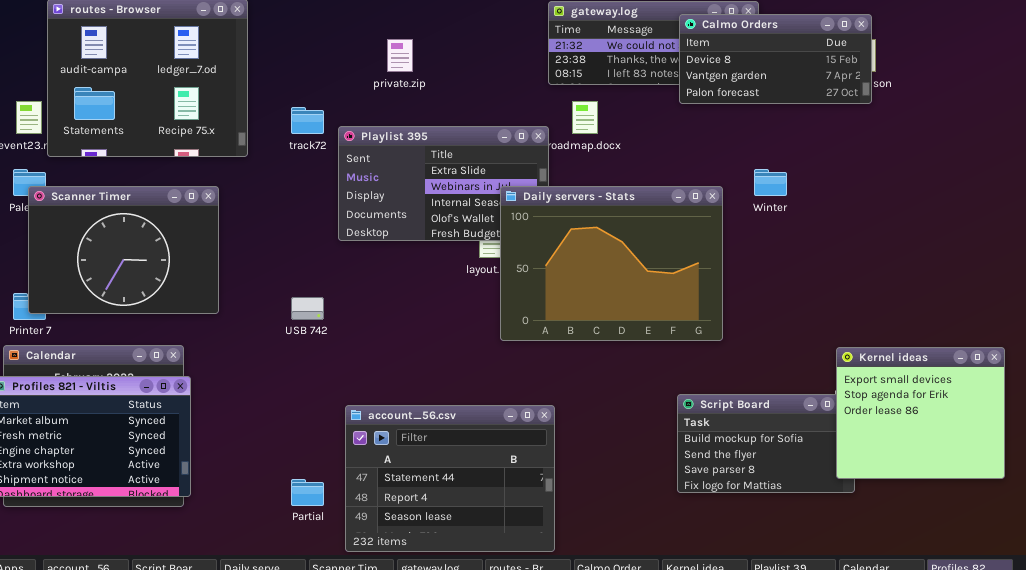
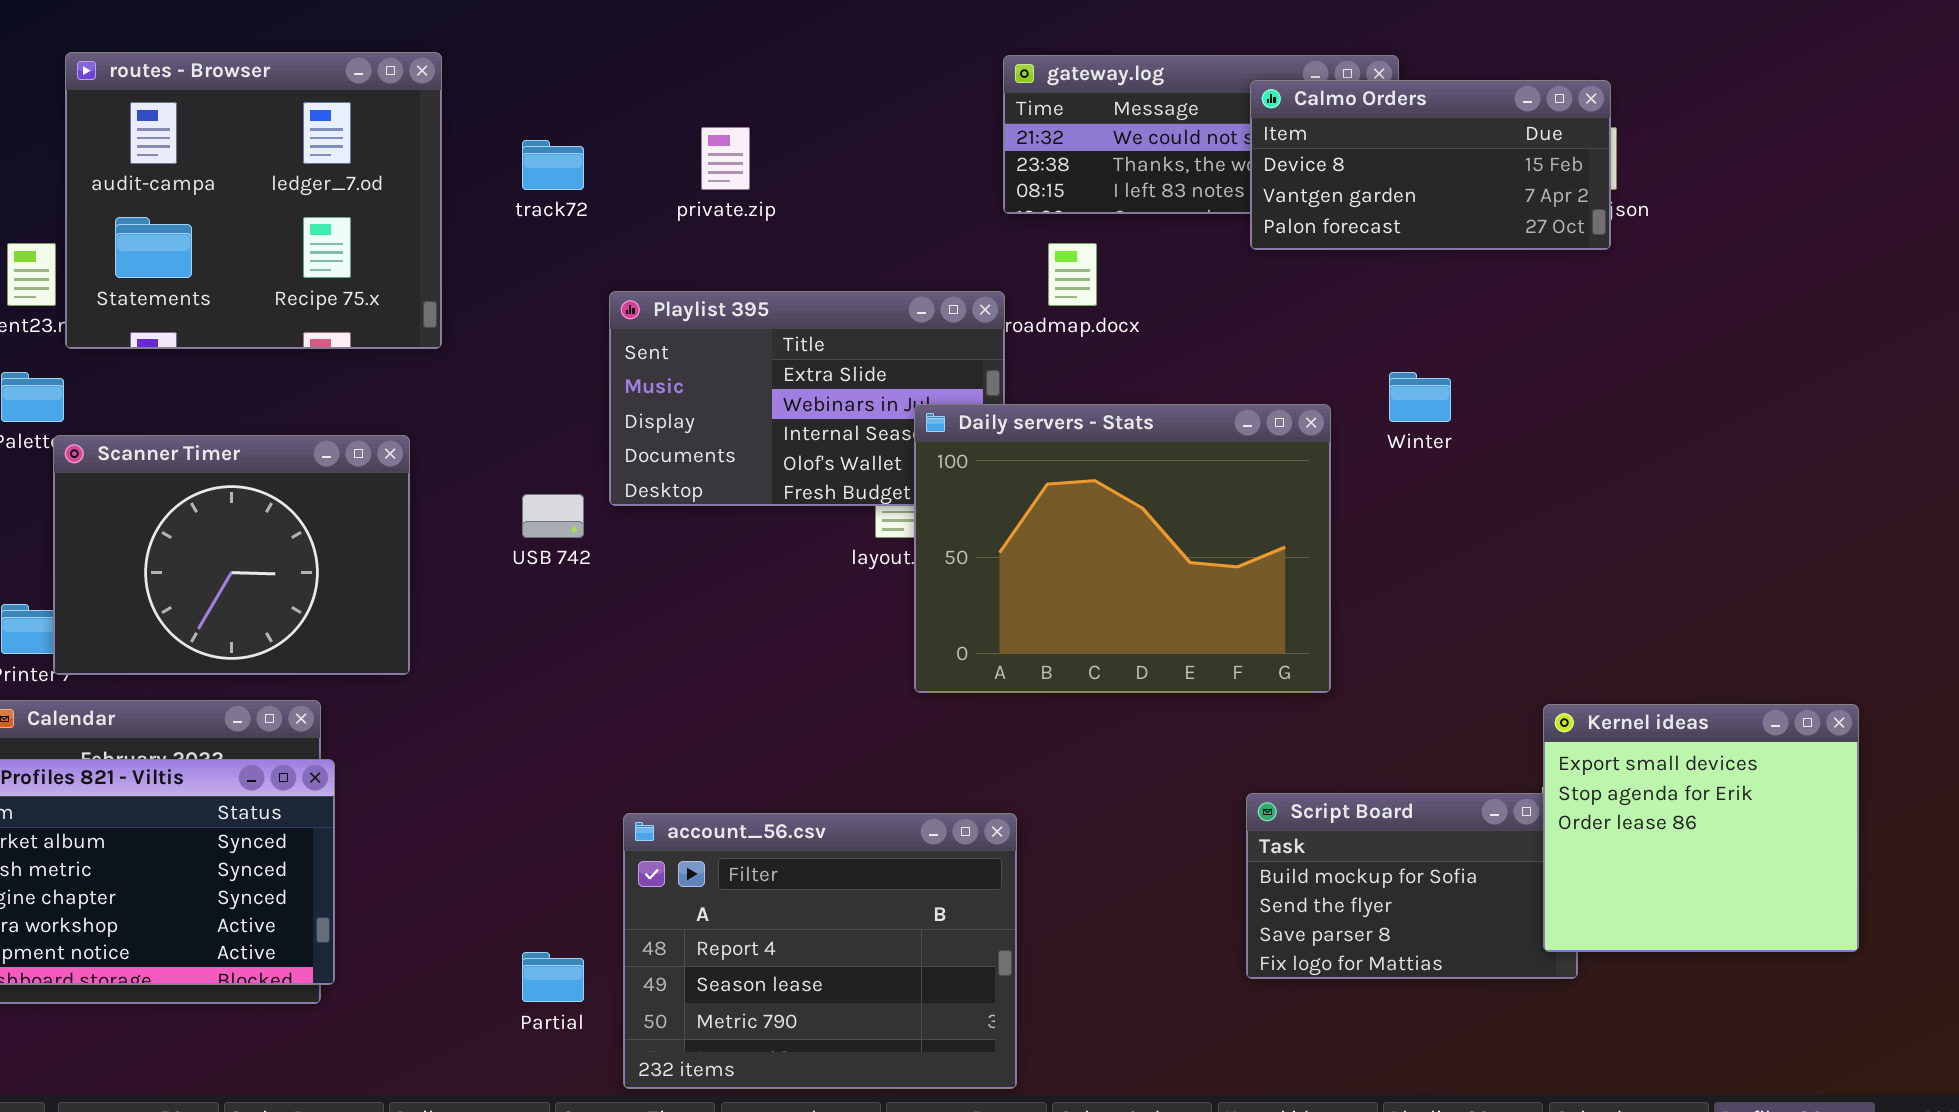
track72: [291,107,324,134] -> [522,140,584,190], moved
Scanner Timer: [28,186,219,314] -> [53,435,410,675], moved
USB 742: [291,297,324,320] -> [522,494,584,538], moved
account_56.csv: [345,405,555,552] -> [623,813,1017,1089], scrolled down 1 row

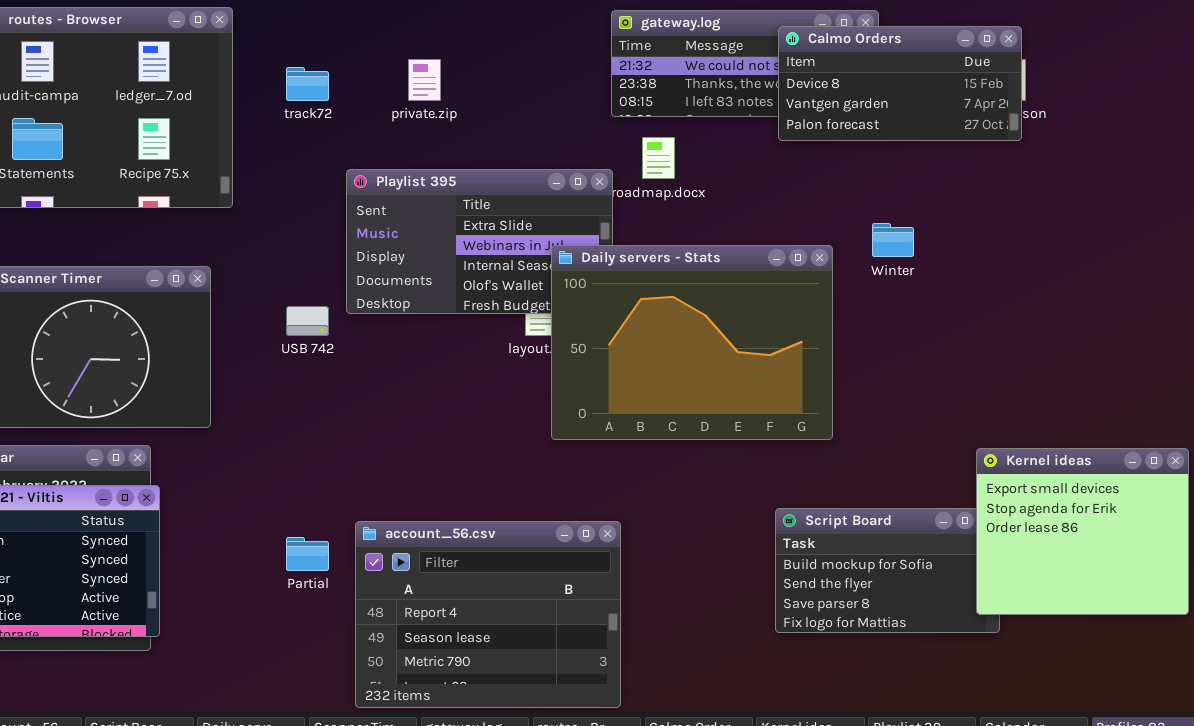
Partial: [522,952,584,1002] -> [286,537,329,571], moved

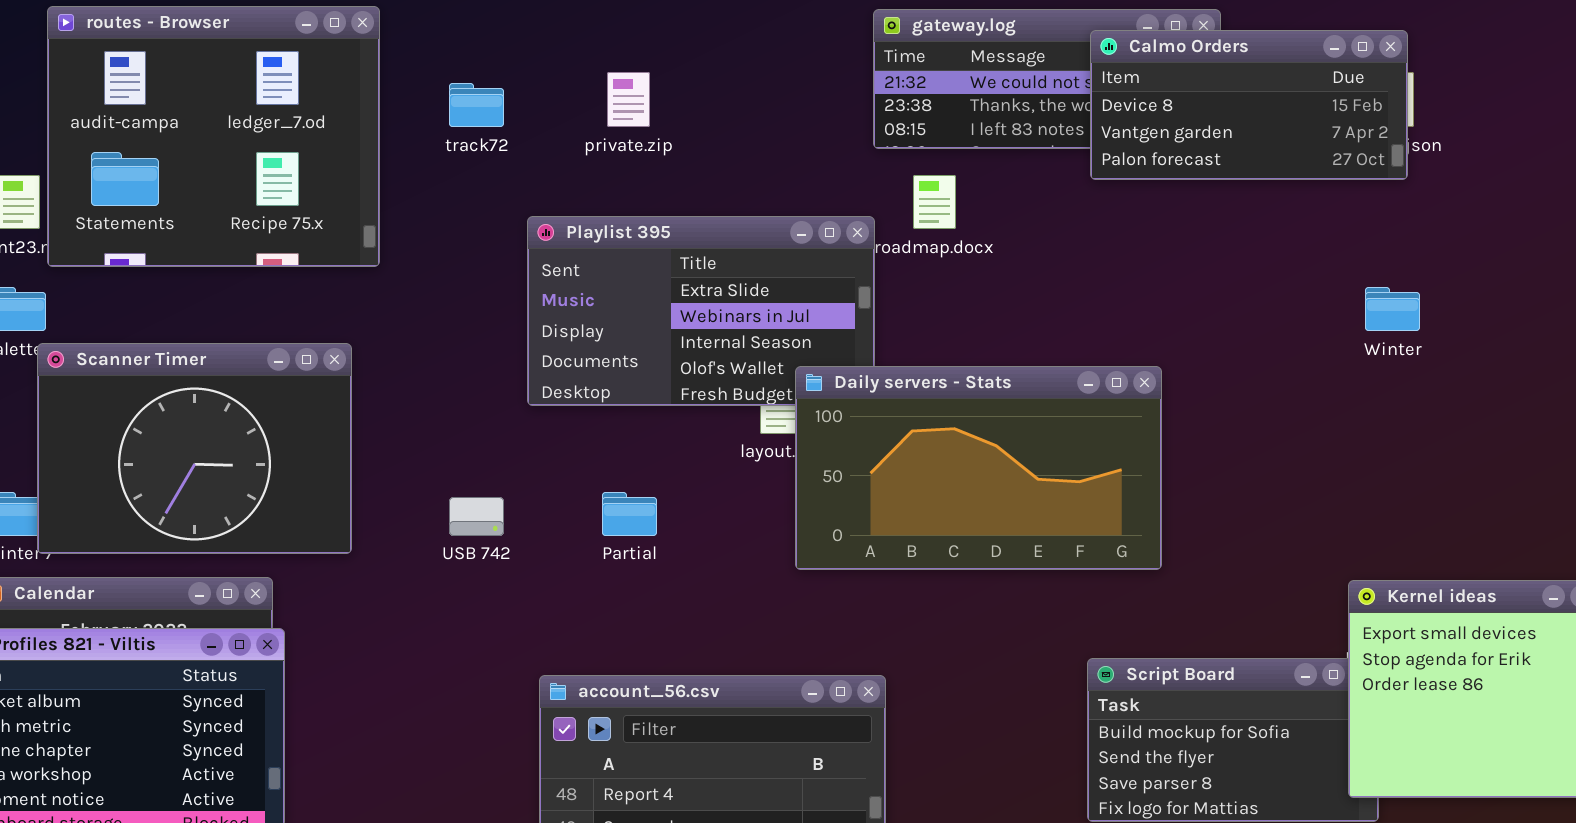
Winter: [872,223,914,257] -> [1365,287,1420,331], moved
Daily servers - Stats: [551,245,833,440] -> [795,366,1162,570], resized
USB 742: [286,306,329,336] -> [449,497,504,536], moved
Partial: [286,537,329,571] -> [602,492,657,536], moved

